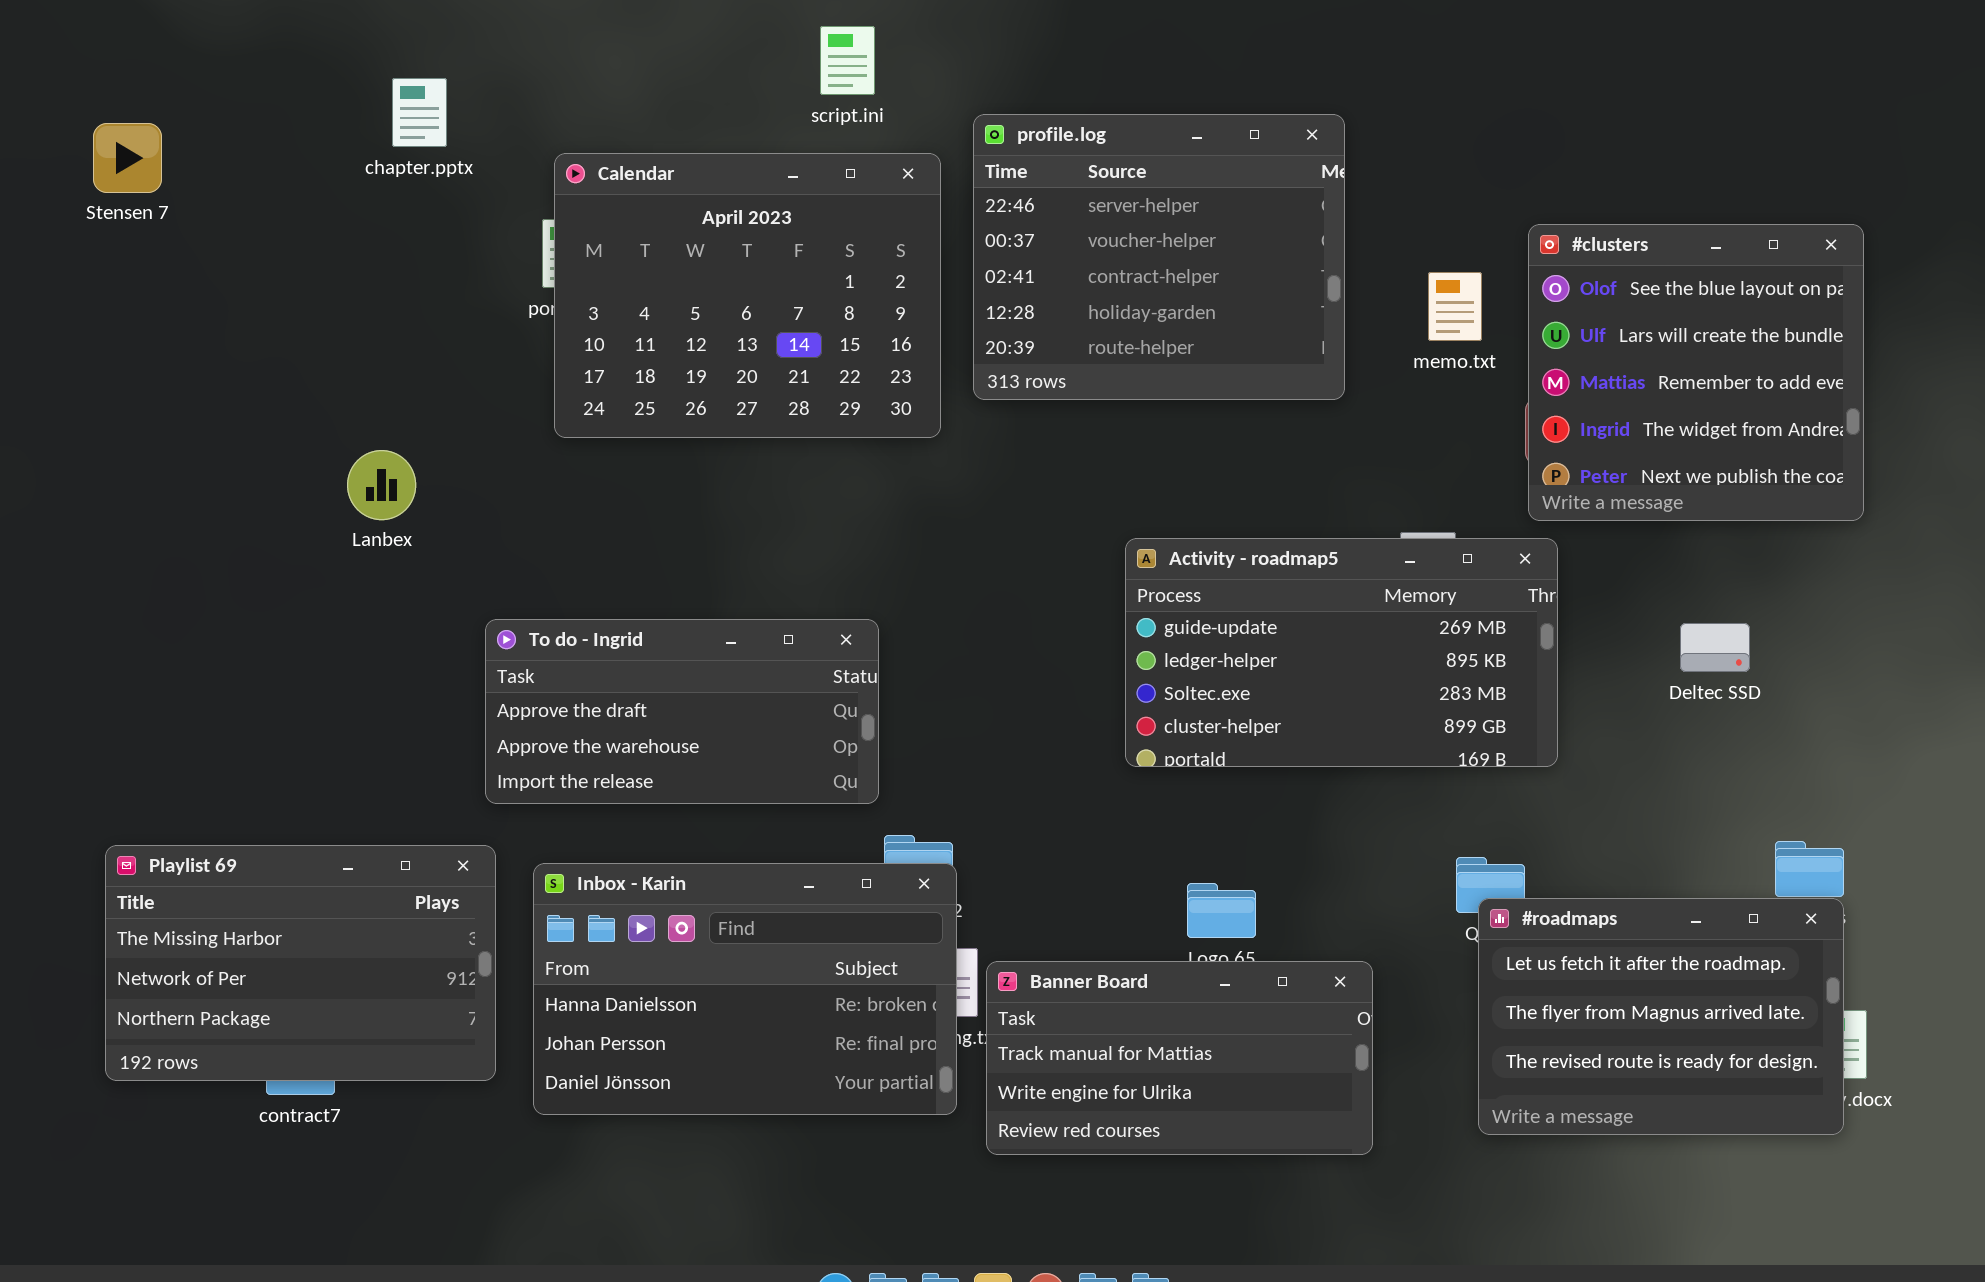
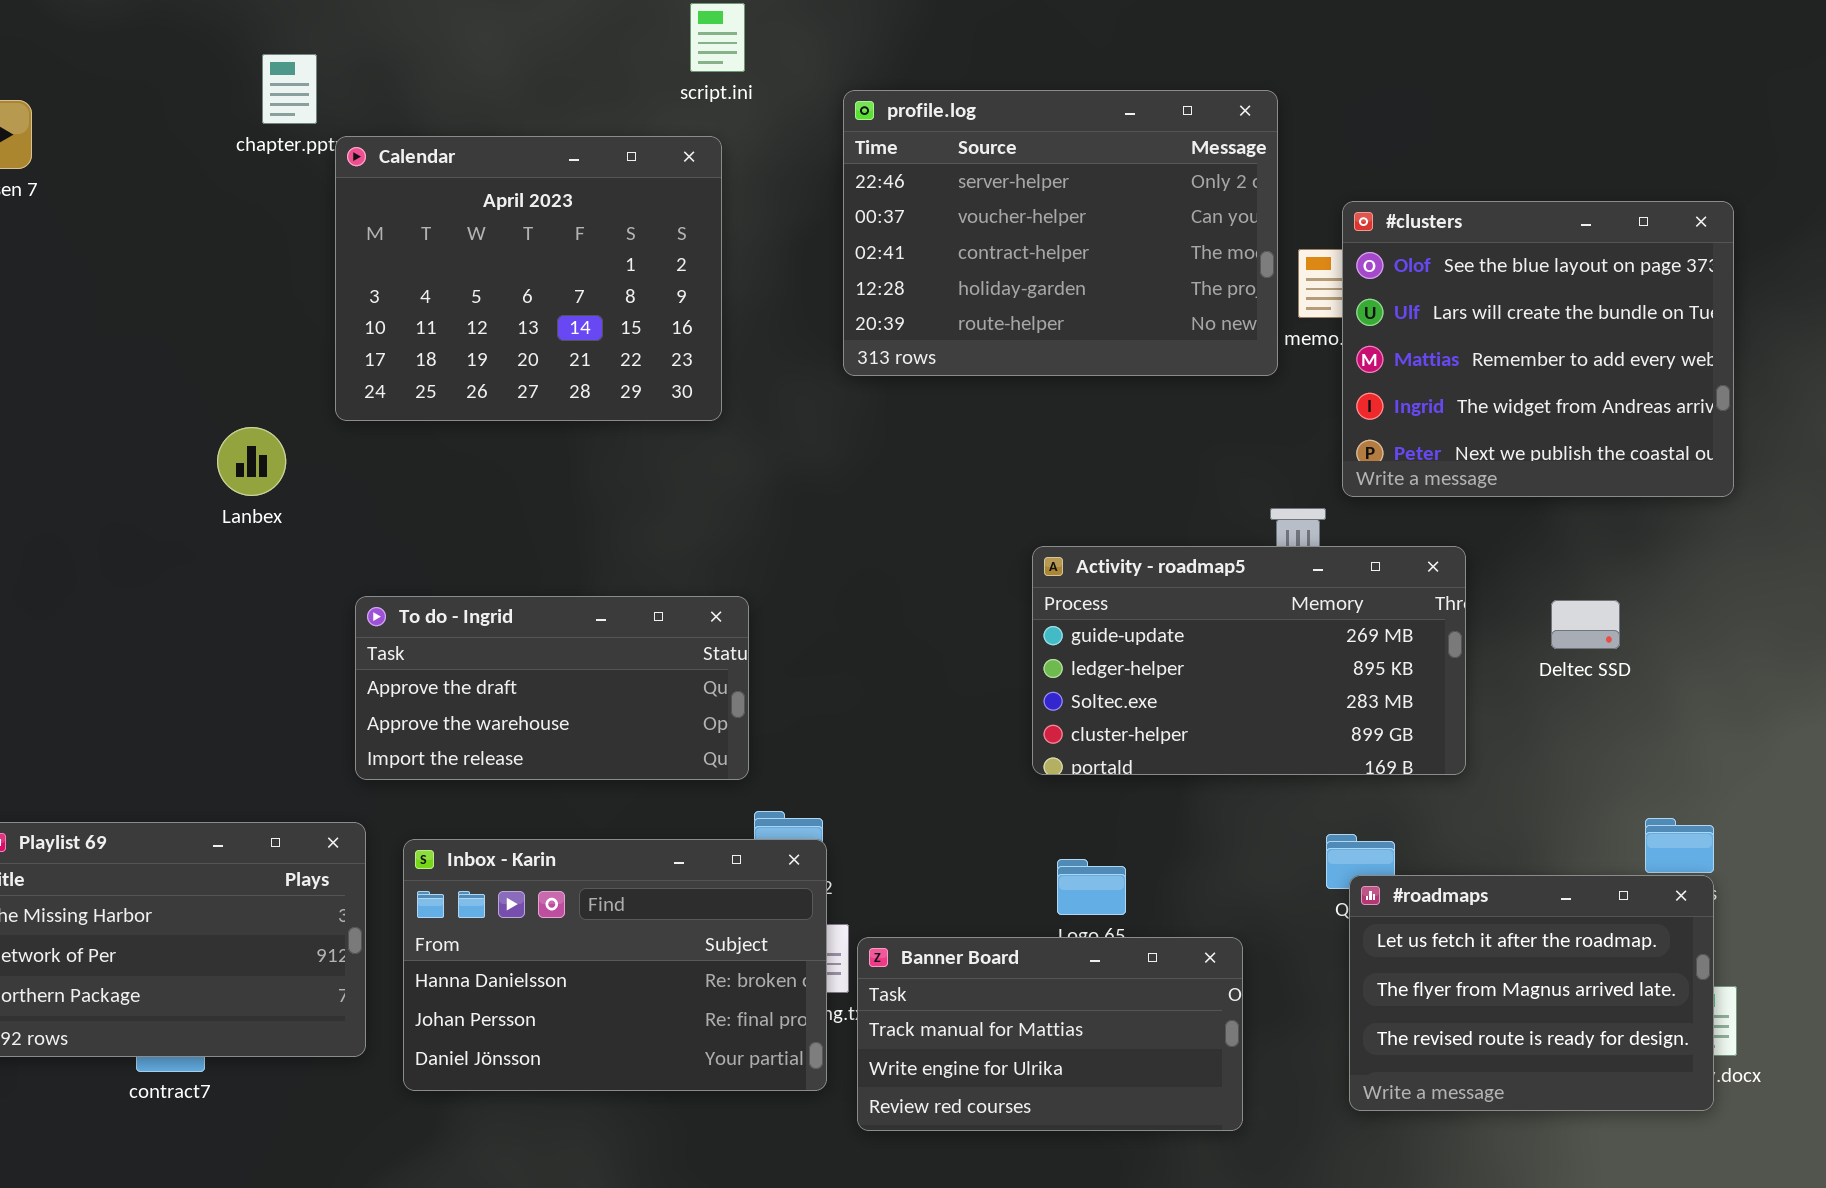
profile.log: [973,114,1345,400] -> [843,90,1278,376], resized
Calendar: [554,153,941,438] -> [335,136,722,421], moved
#clusters: [1528,224,1864,521] -> [1342,201,1734,497], resized
Activity - roadmap5: [1125,538,1558,767] -> [1032,546,1466,775], moved

